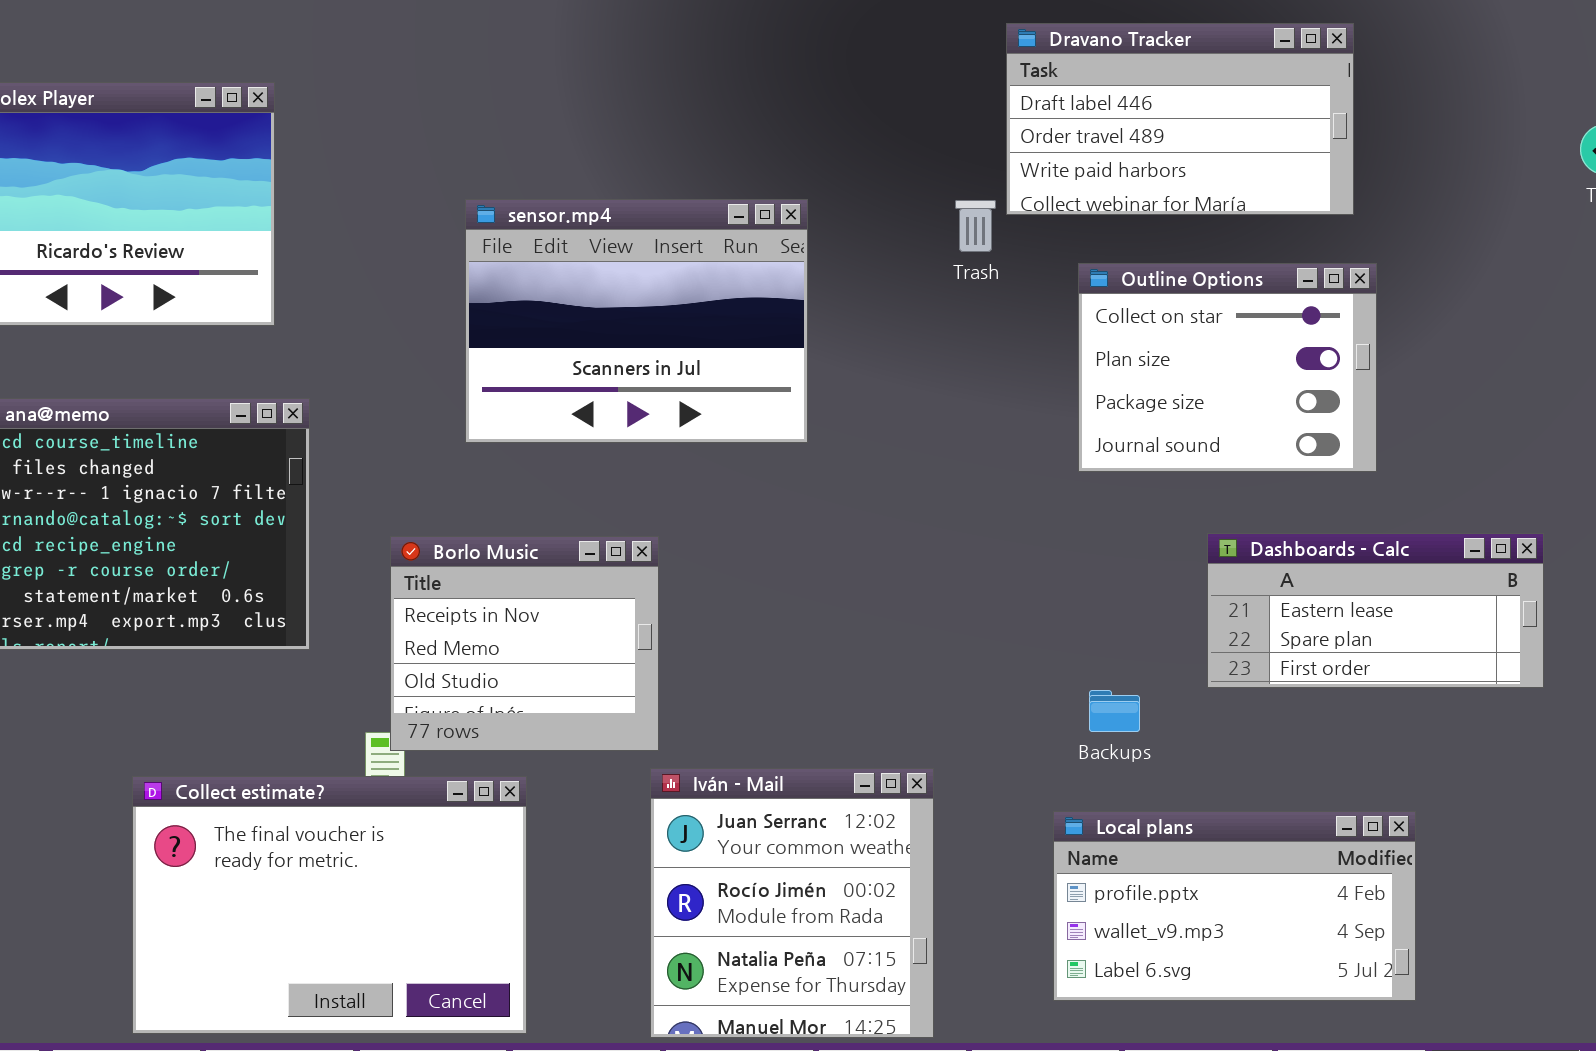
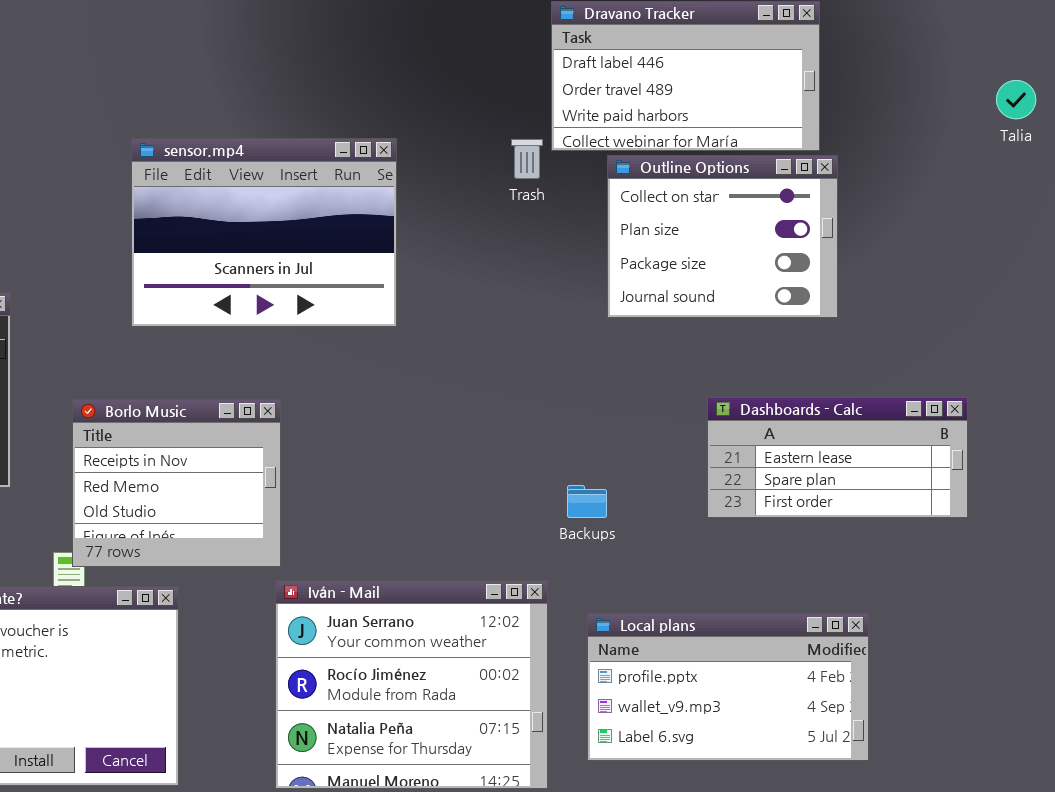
Outline Options: [1078,263,1377,472] -> [607,155,838,318], moved
Backups: [1089,690,1140,732] -> [567,485,607,518], moved
Iván - Mail: [650,768,934,1038] -> [275,580,548,789], resized

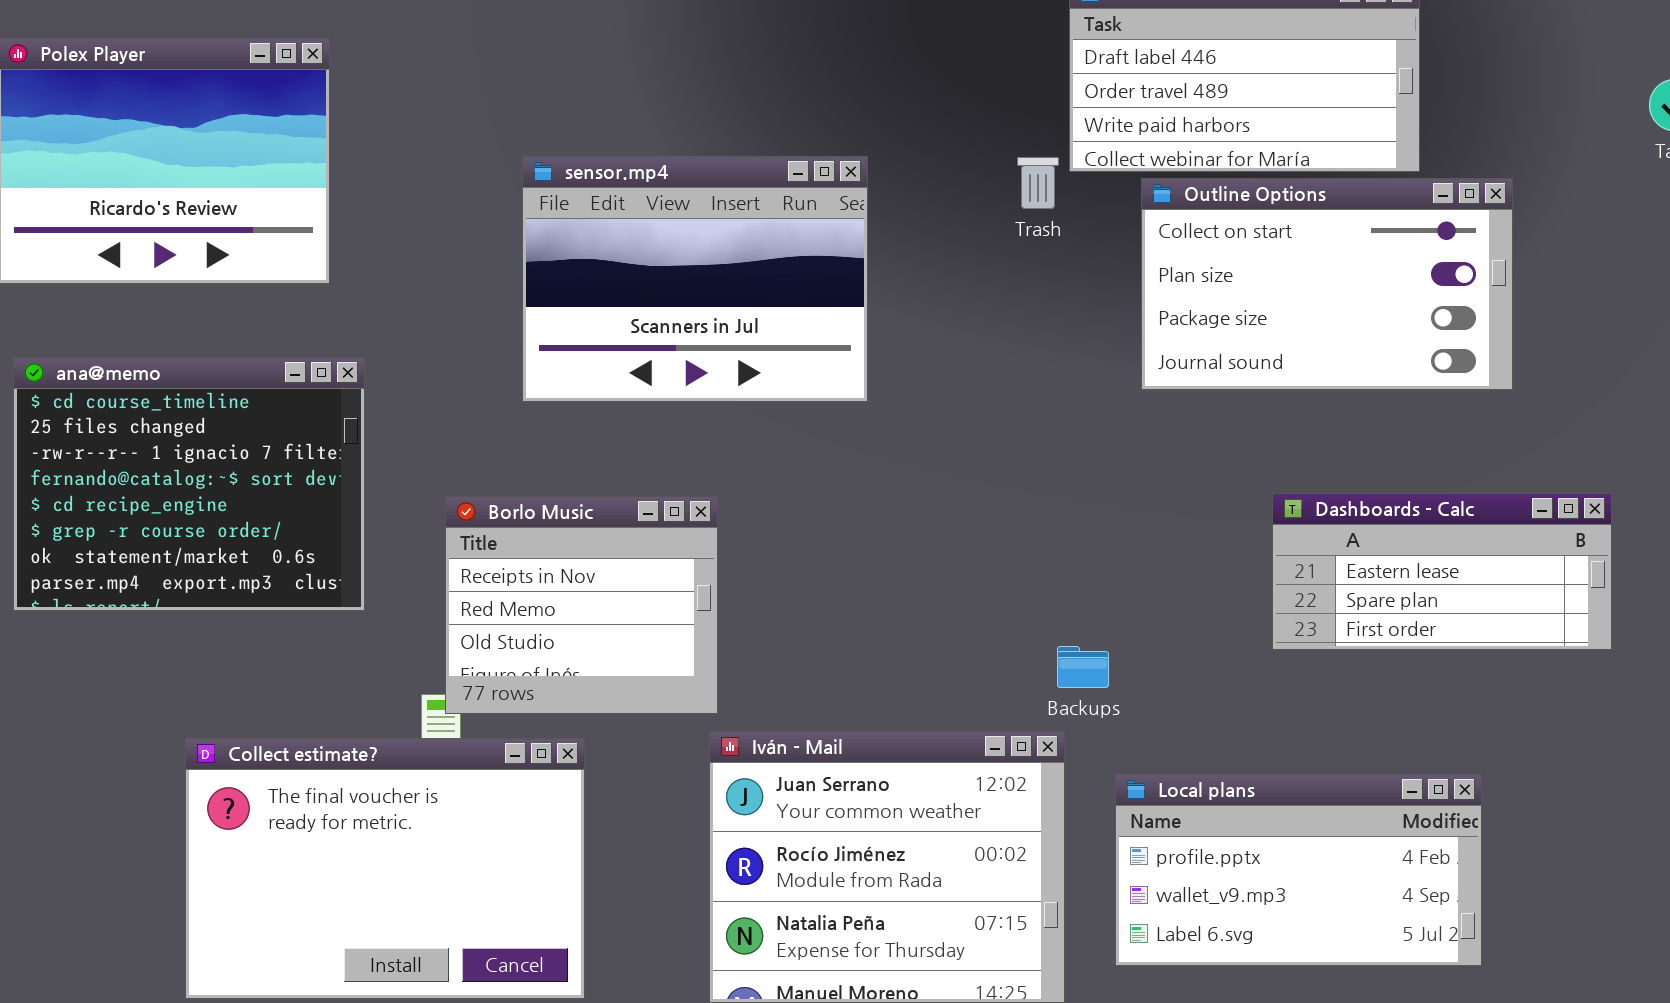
Outline Options: [607,155,838,318] -> [1141,178,1513,390], resized
Backups: [567,485,607,518] -> [1057,646,1109,688], moved

